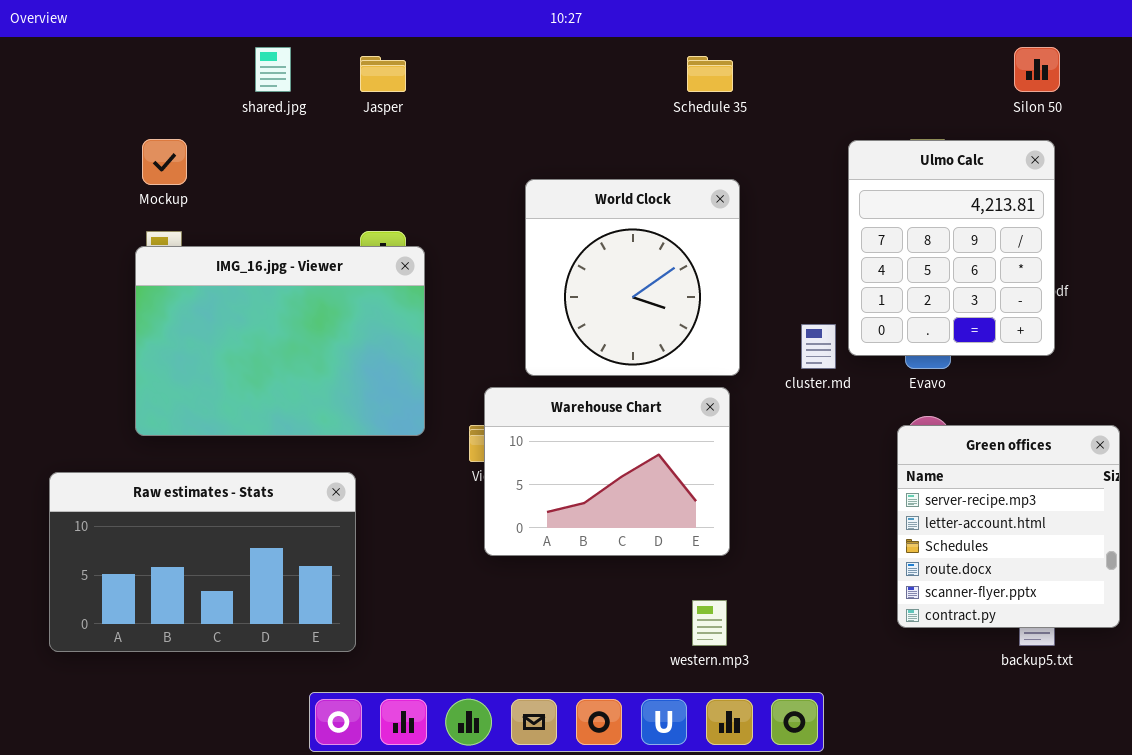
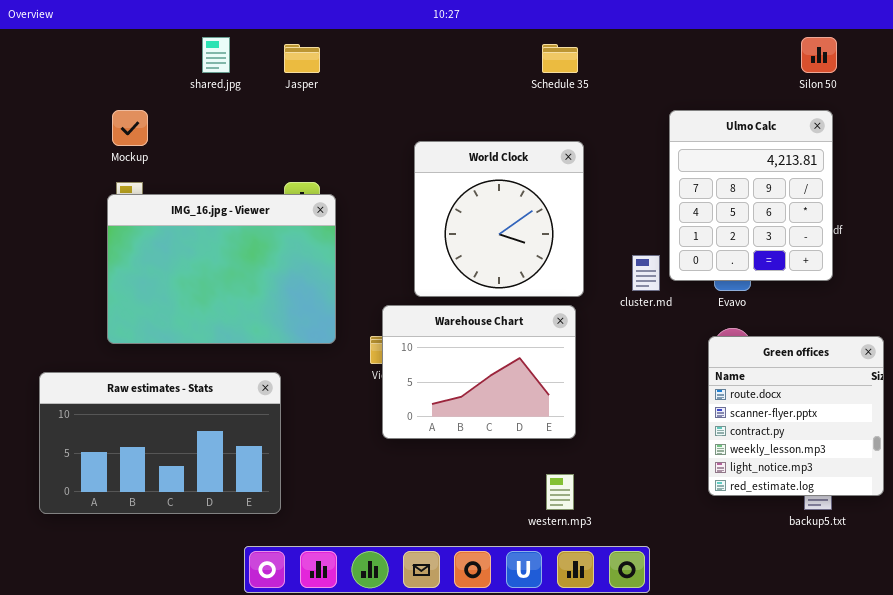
Green offices: [897,425,1120,628] -> [708,336,884,496], scrolled down 3 rows

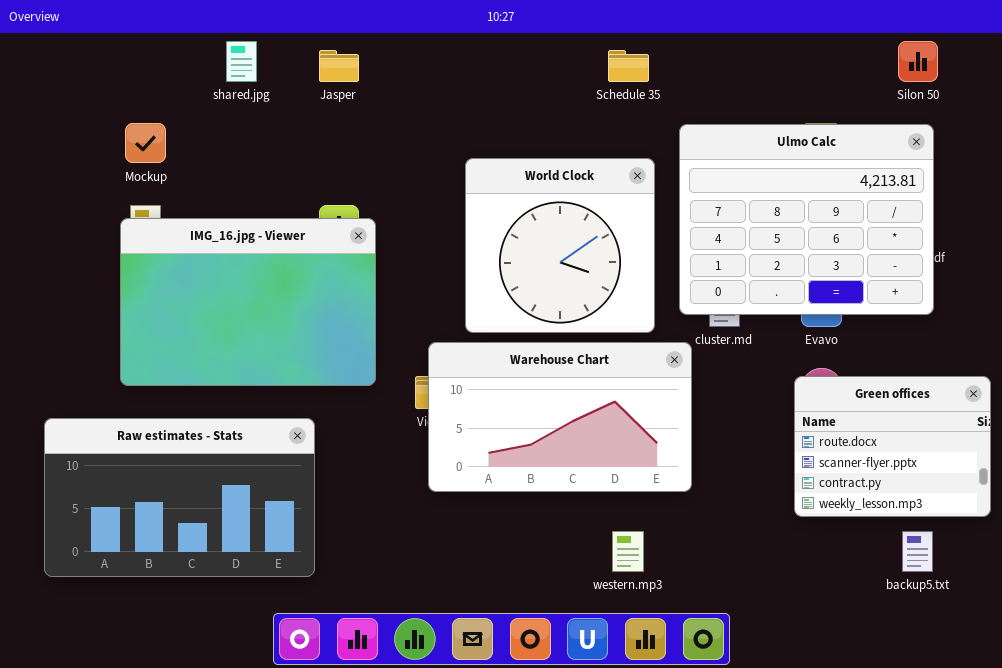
Ulmo Calc: [669,110,833,281] -> [679,124,934,315], resized
Warehouse Chart: [382,305,576,439] -> [428,342,692,492], resized
Green offices: [708,336,884,496] -> [794,376,991,517], resized

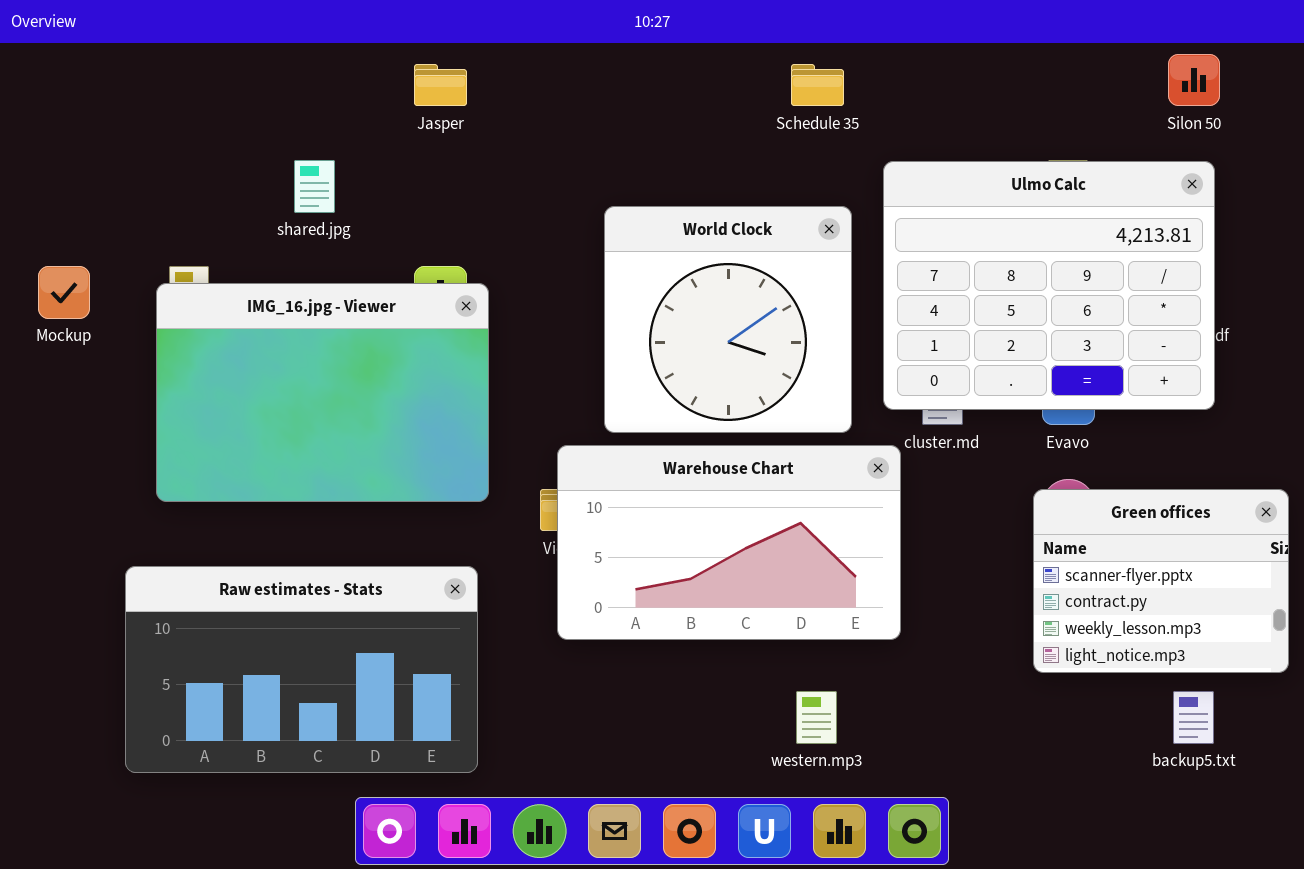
shared.jpg: [226,41,257,82] -> [294,160,335,213], moved
Mockup: [125,123,166,163] -> [38,266,90,319], moved
Green offices: [794,376,991,517] -> [1033,489,1289,673], scrolled down 1 row
Raw estimates - Stats: [44,418,315,577] -> [125,566,478,773], moved

